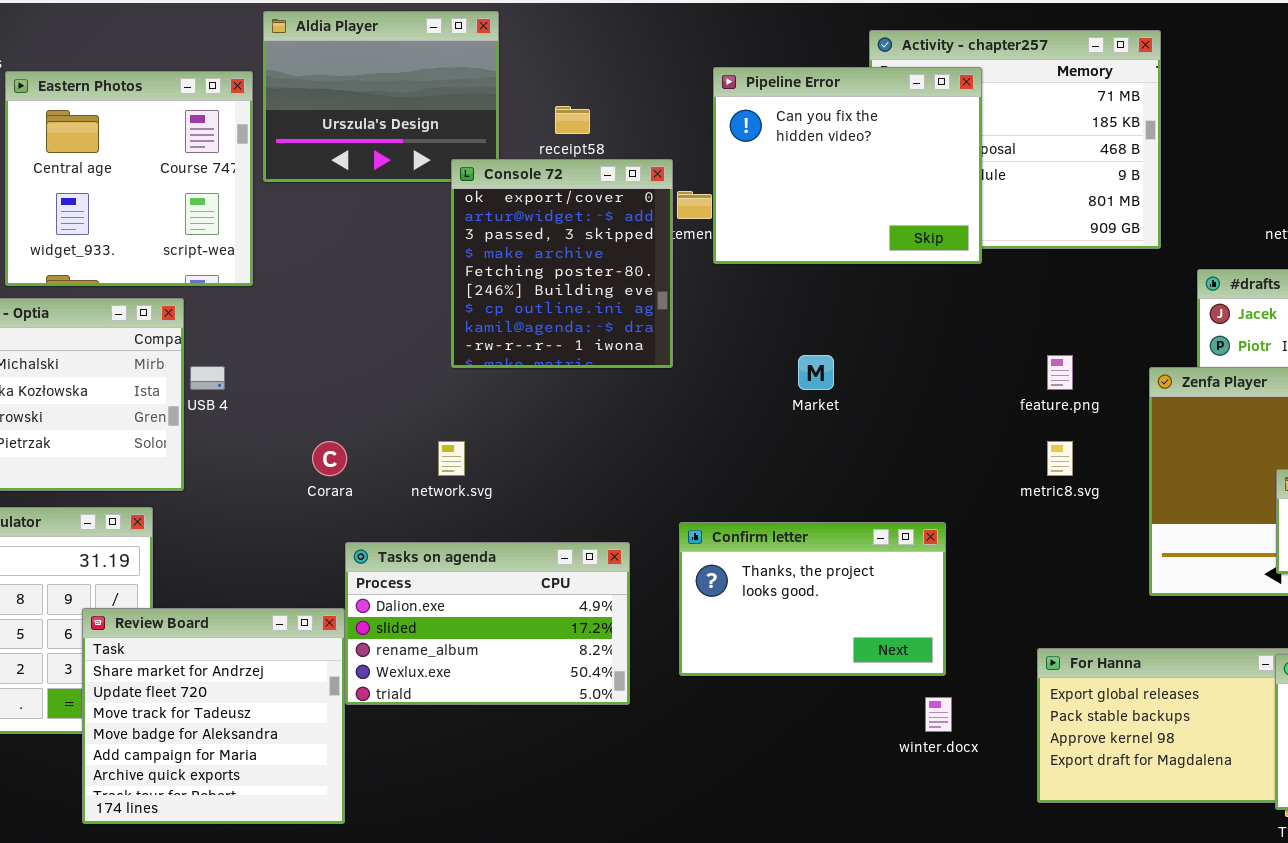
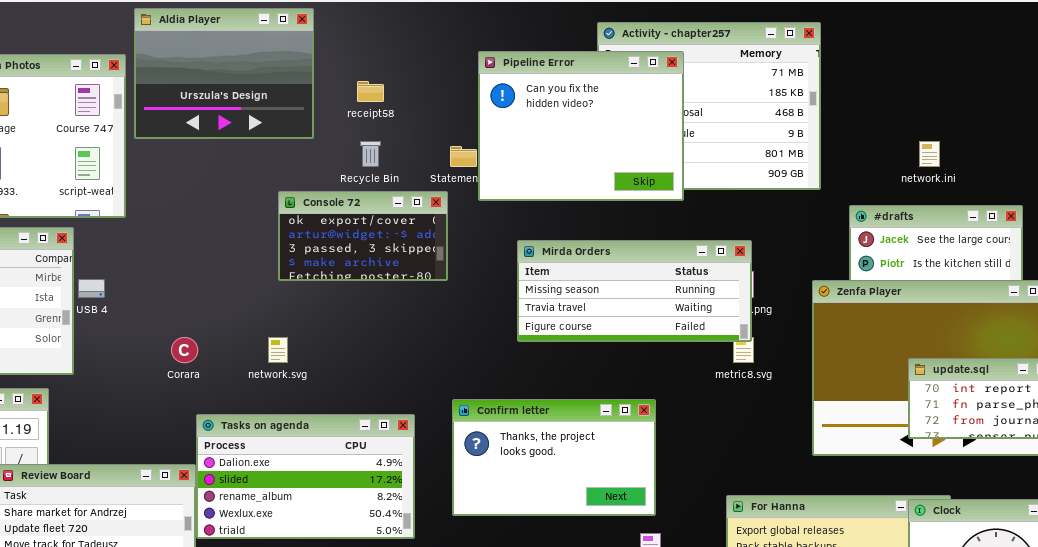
Console 72: [451,159,673,368] -> [278,191,448,281], resized
Mirda Orders: none -> [517,240,752,342], opened

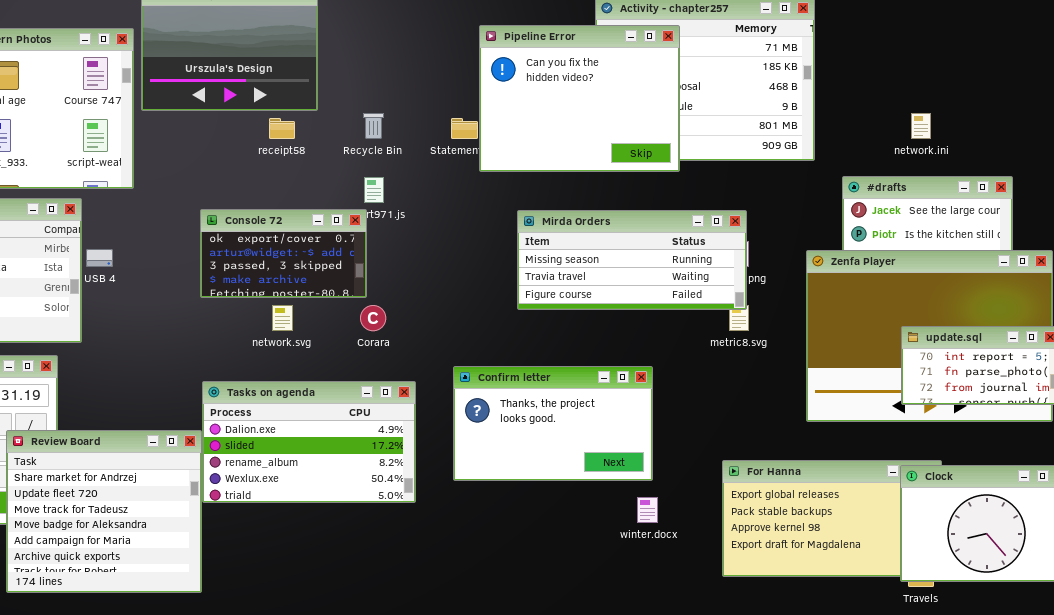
receipt58: [357,81,384,102] -> [269,118,295,139], moved
Console 72: [278,191,448,281] -> [200,209,367,298], moved
Corara: [171,337,198,363] -> [360,305,386,331], moved

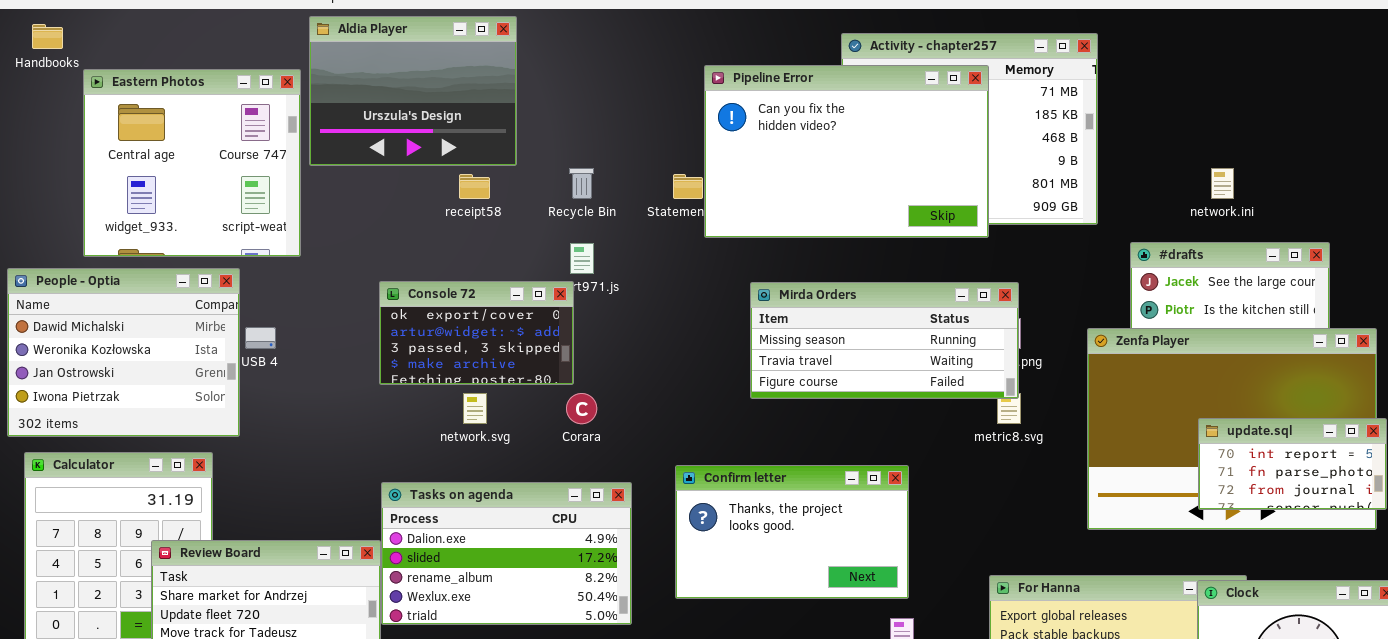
Pipeline Error: [479,25,680,172] -> [704,65,989,238], resized

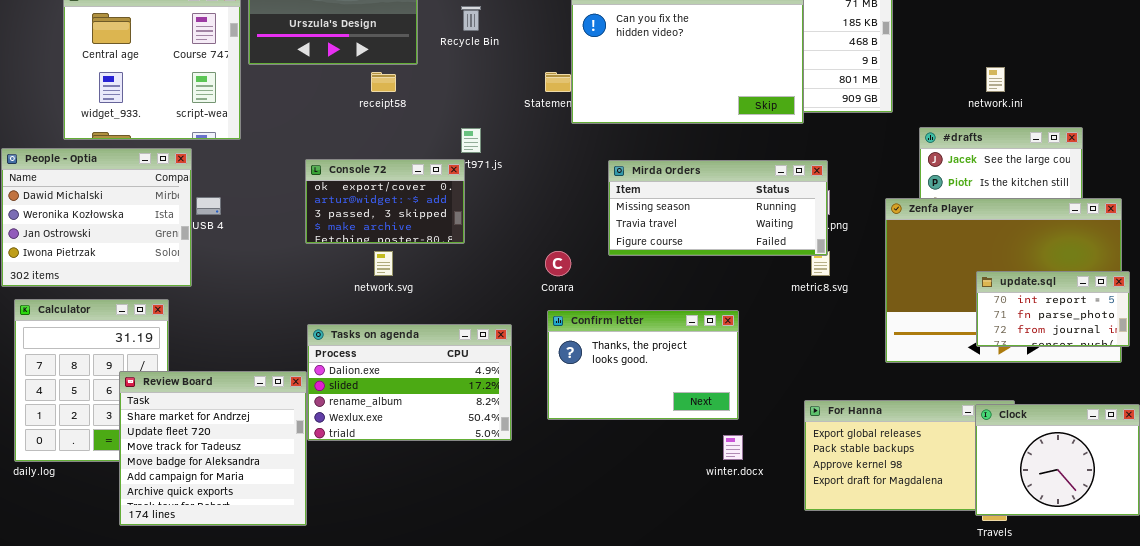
Recycle Bin: [569,168,594,199] -> [461,6,481,31], moved
Corara: [566,393,597,424] -> [545,251,571,276], moved

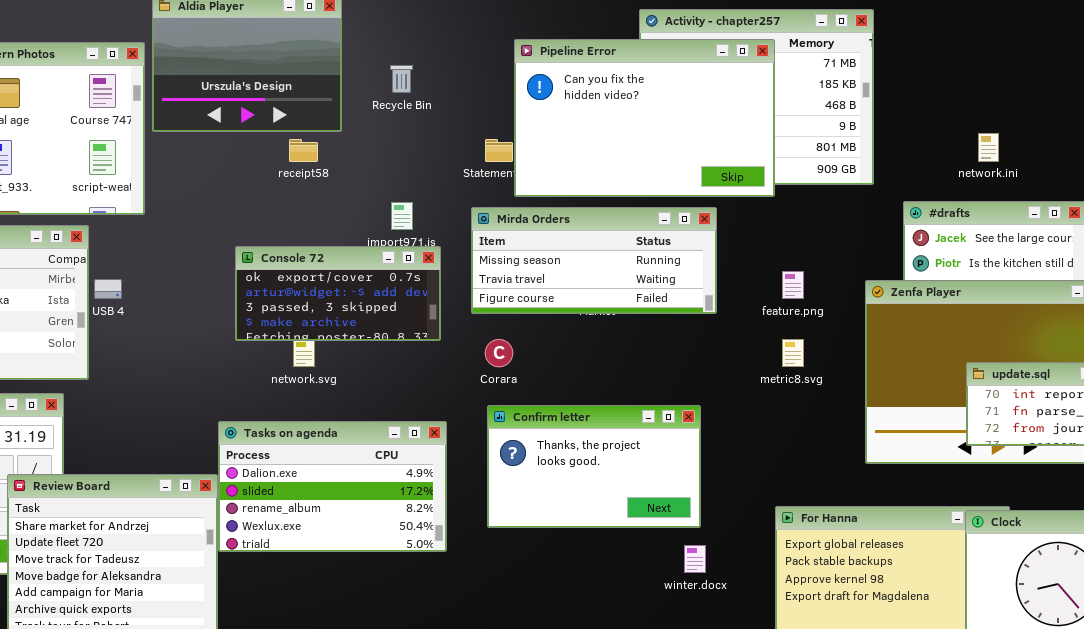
Console 72: [305,159,465,244] -> [235,246,441,341], moved, resized
Mirda Orders: [608,160,828,256] -> [471,207,717,314], moved

